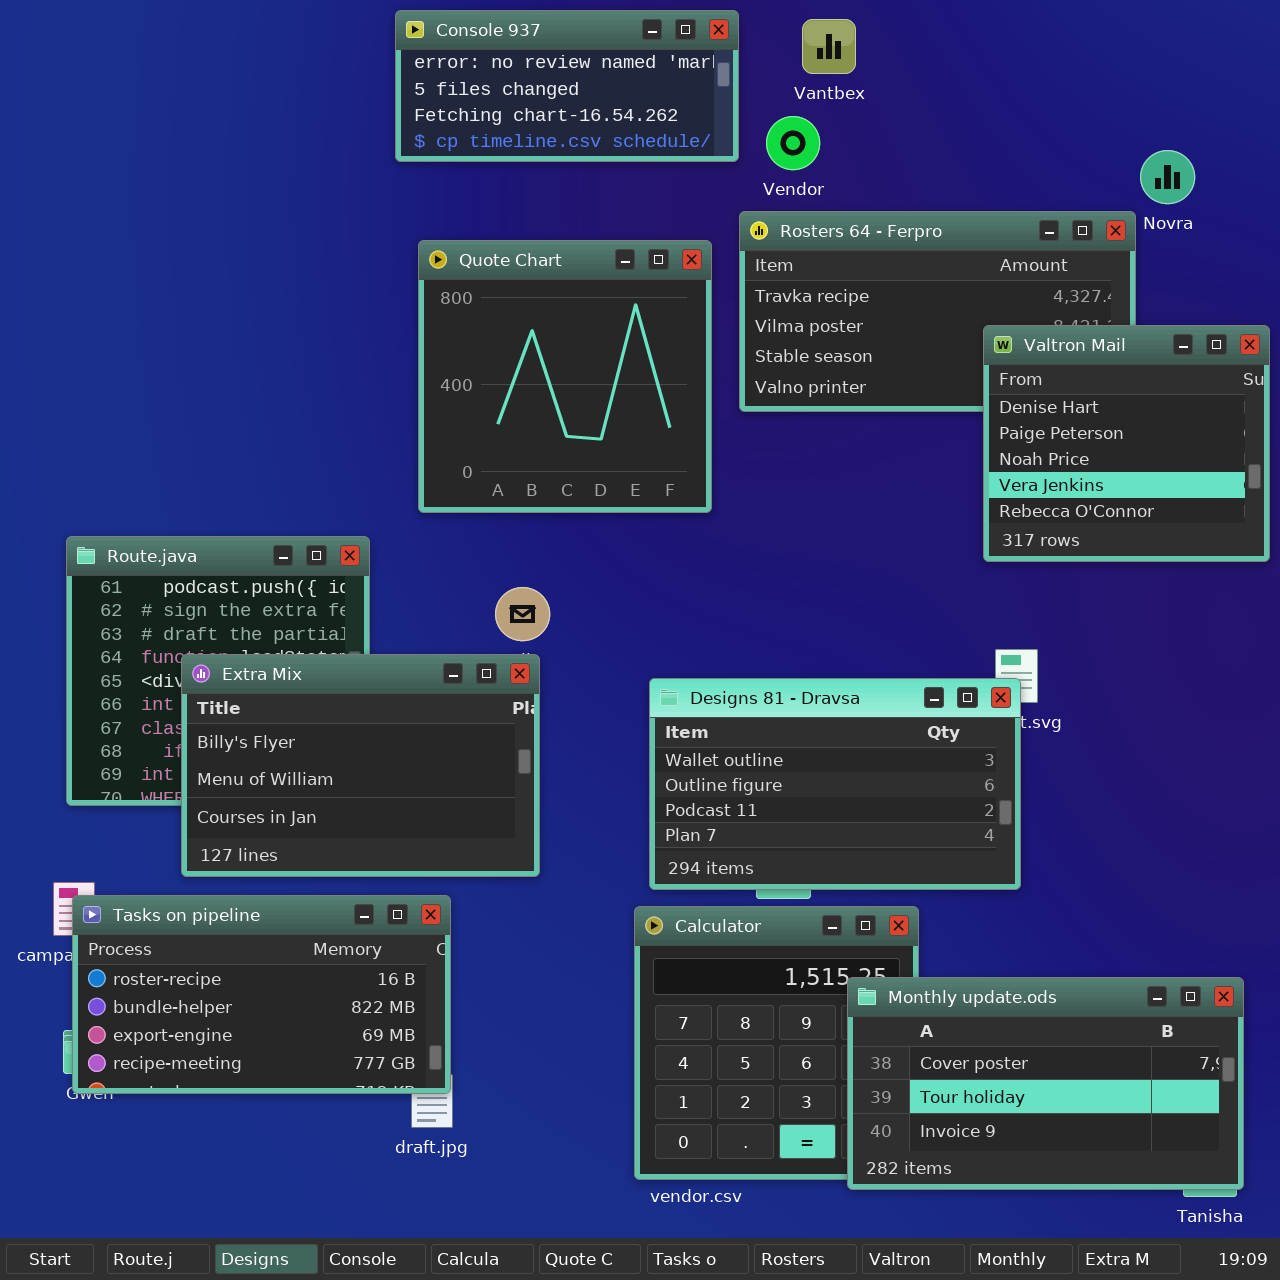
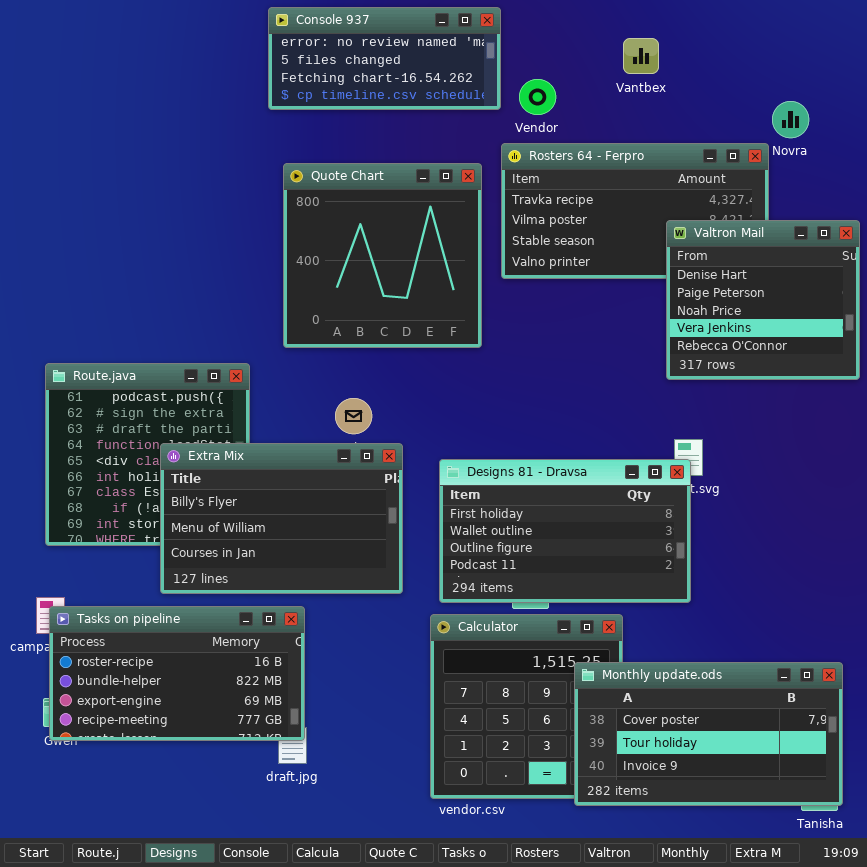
Vantbex: [802,19,856,74] -> [623,38,659,74], moved
Extra Mix: [181,654,540,877] -> [160,443,403,594], moved
Designs 81 - Dravsa: [649,678,1021,890] -> [439,459,691,603], scrolled up 1 row

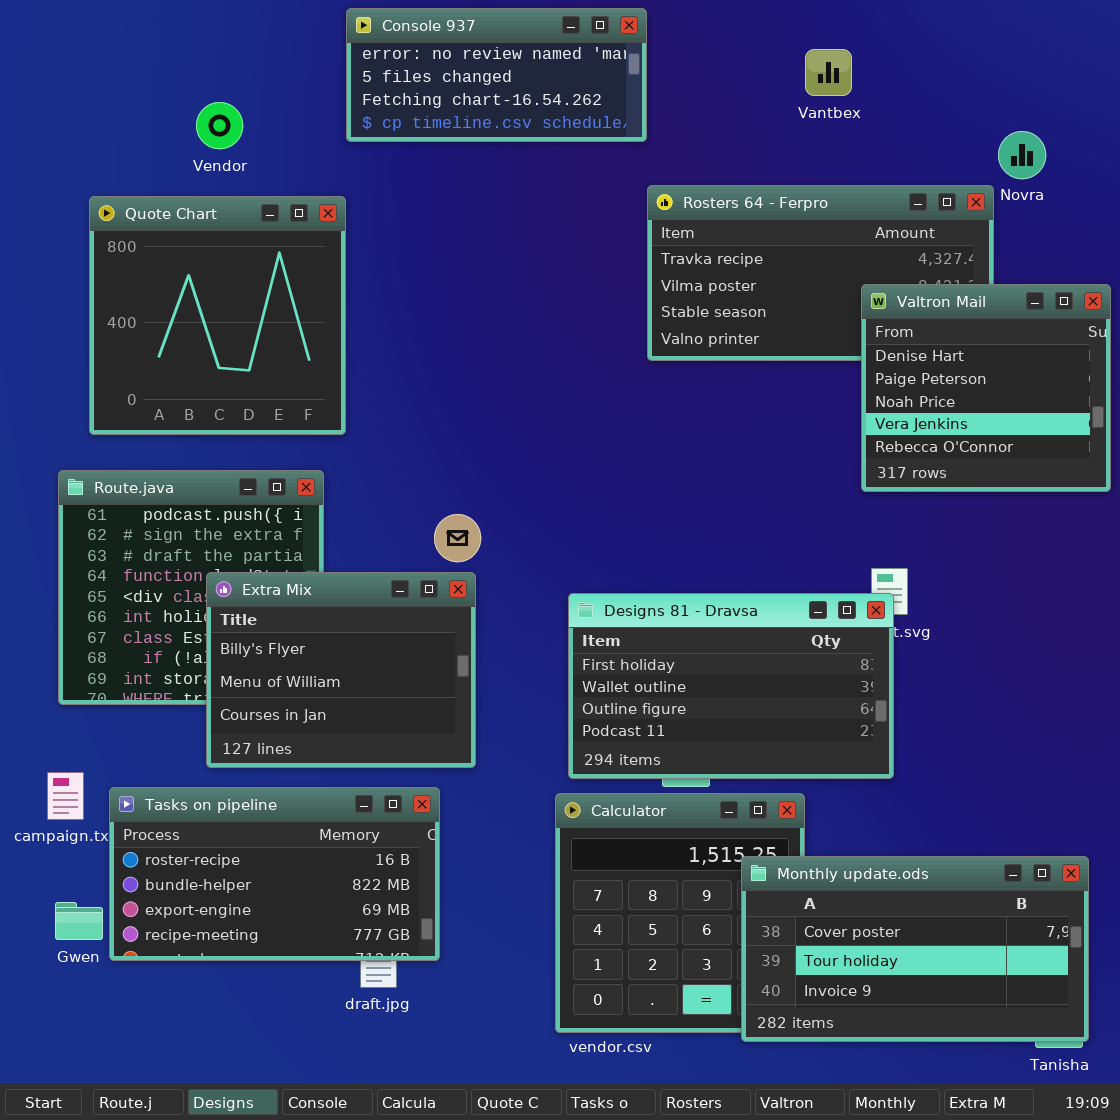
Vendor: [519,79,556,115] -> [196,102,243,149], moved
Quote Chart: [283,163,482,348] -> [89,196,346,435], moved
Extra Mix: [160,443,403,594] -> [206,572,476,768], resized
Tasks on pipeline: [49,606,305,741] -> [109,787,440,961], moved

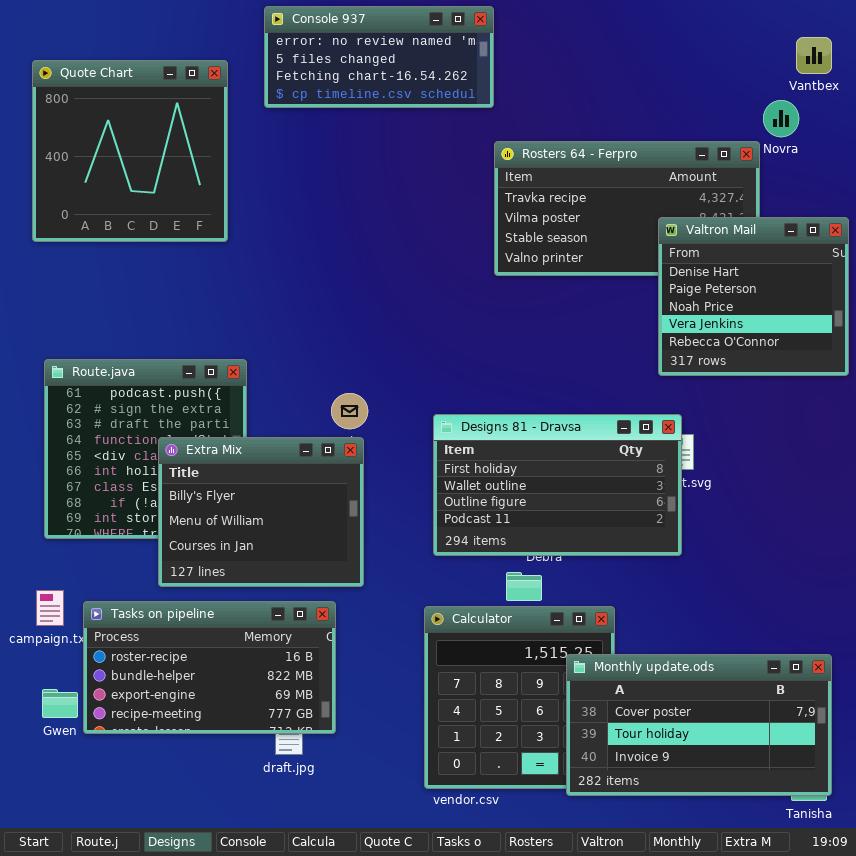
Vantbex: [805,49,852,96] -> [796,37,832,74], moved
Quote Chart: [89,196,346,435] -> [32,60,228,242], moved
Designs 81 - Dravsa: [568,593,894,779] -> [433,414,682,556], moved

